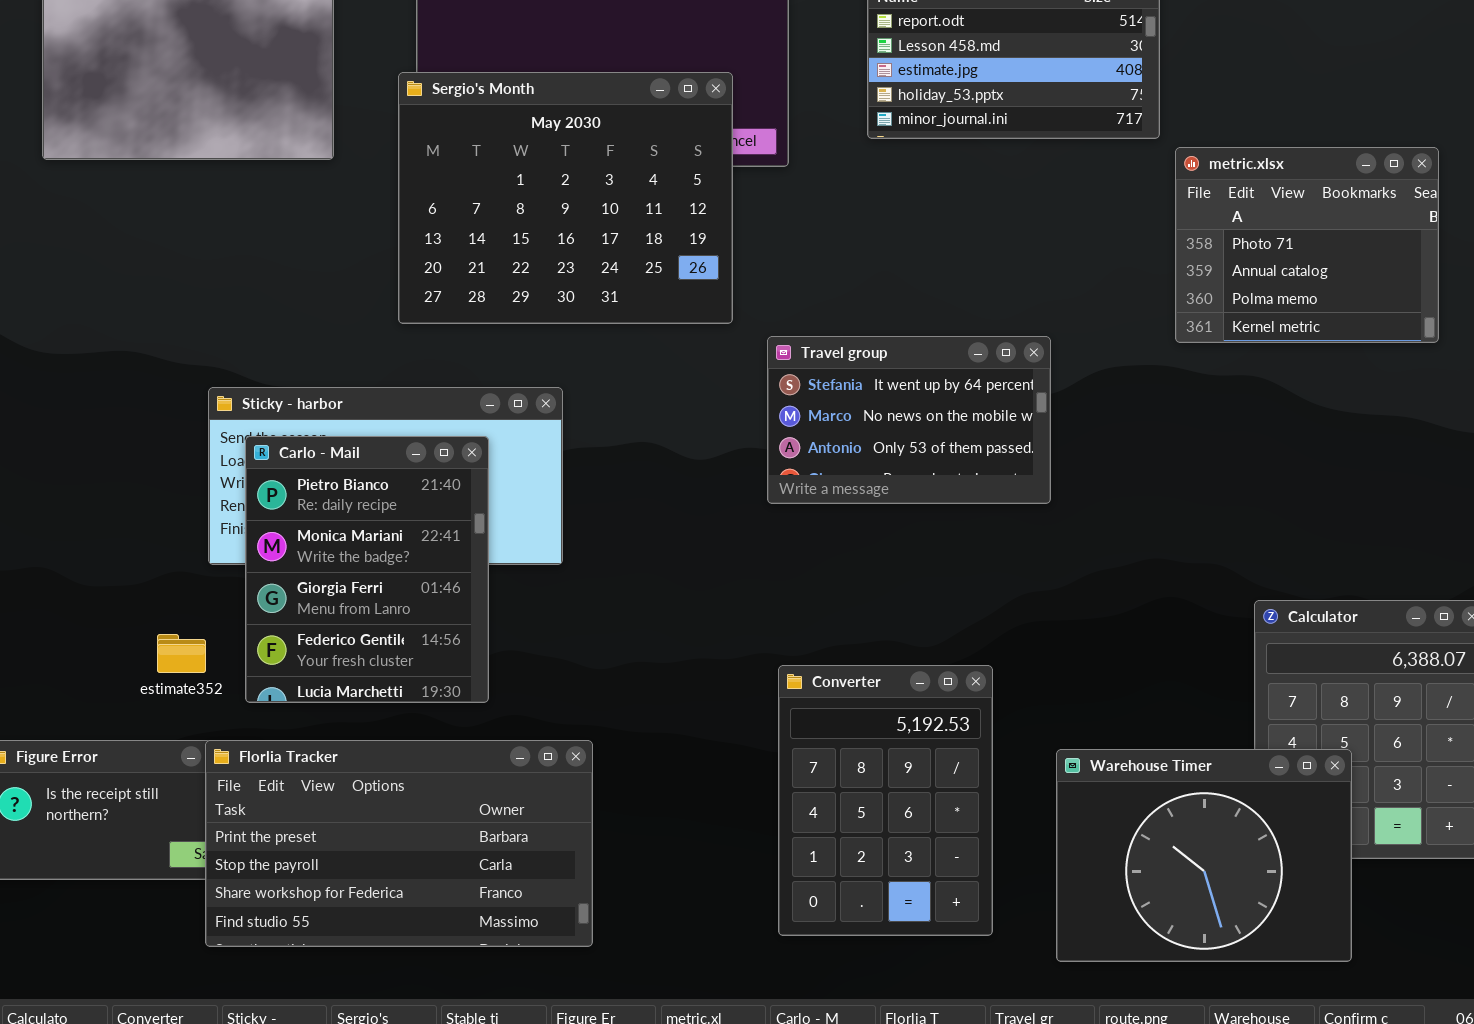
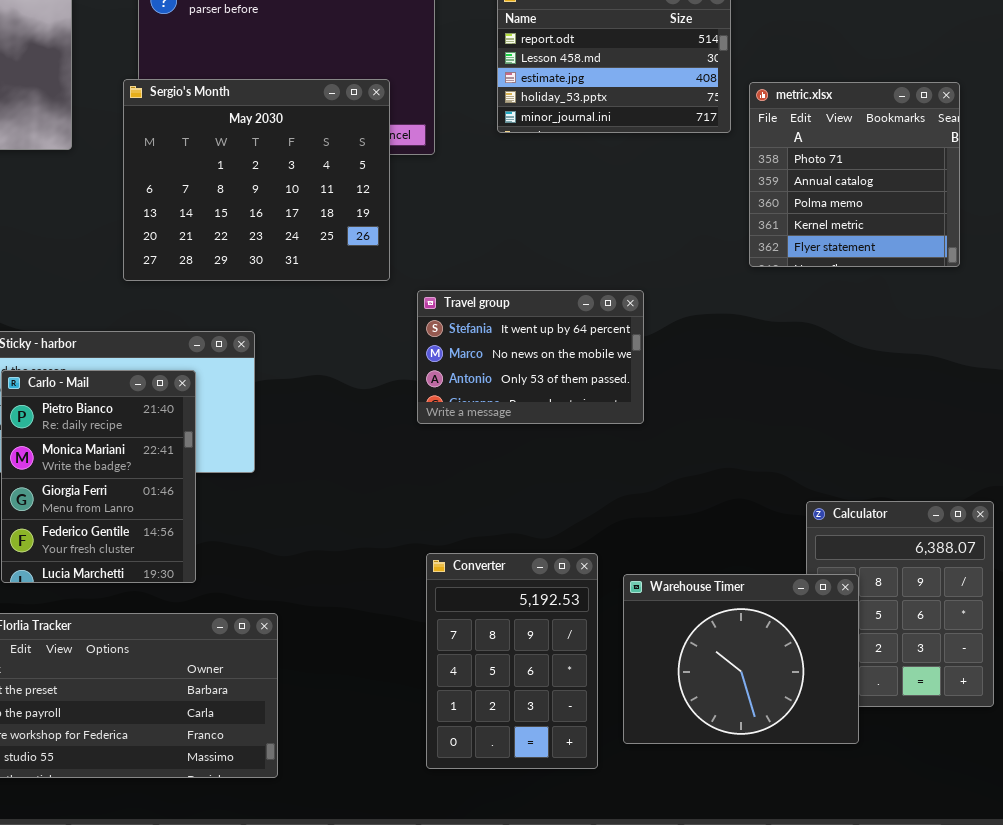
metric.xlsx: [1175,147,1439,343] -> [749,82,960,267], moved, resized
Warehouse Timer: [1056,749,1352,962] -> [623,574,859,744], moved

